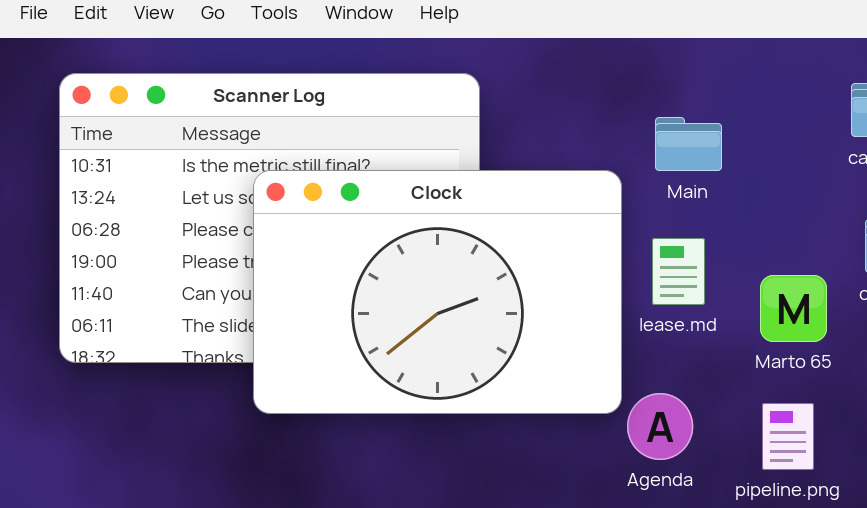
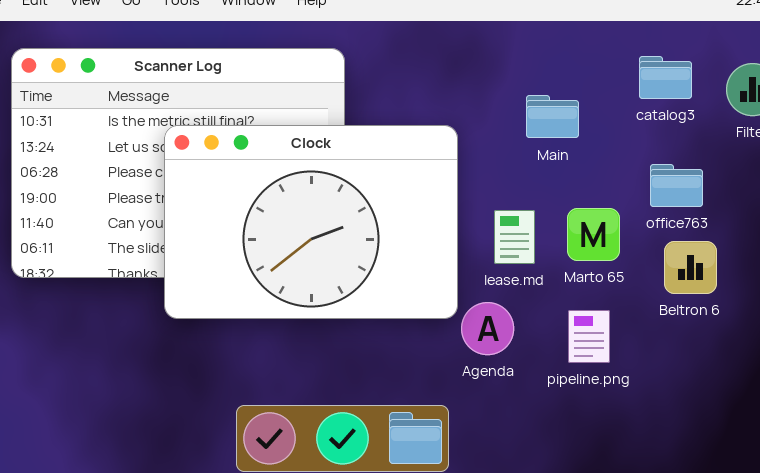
Main: [655,117,722,171] -> [526,95,579,138], moved
lease.md: [652,238,705,305] -> [494,210,535,264], moved

